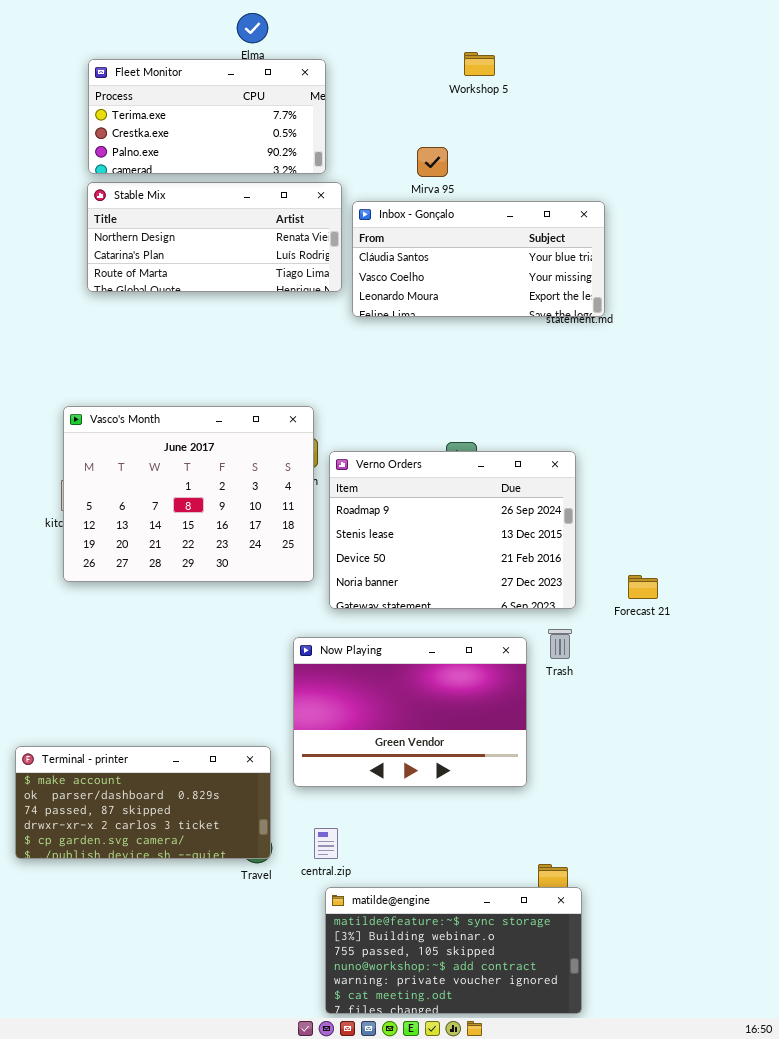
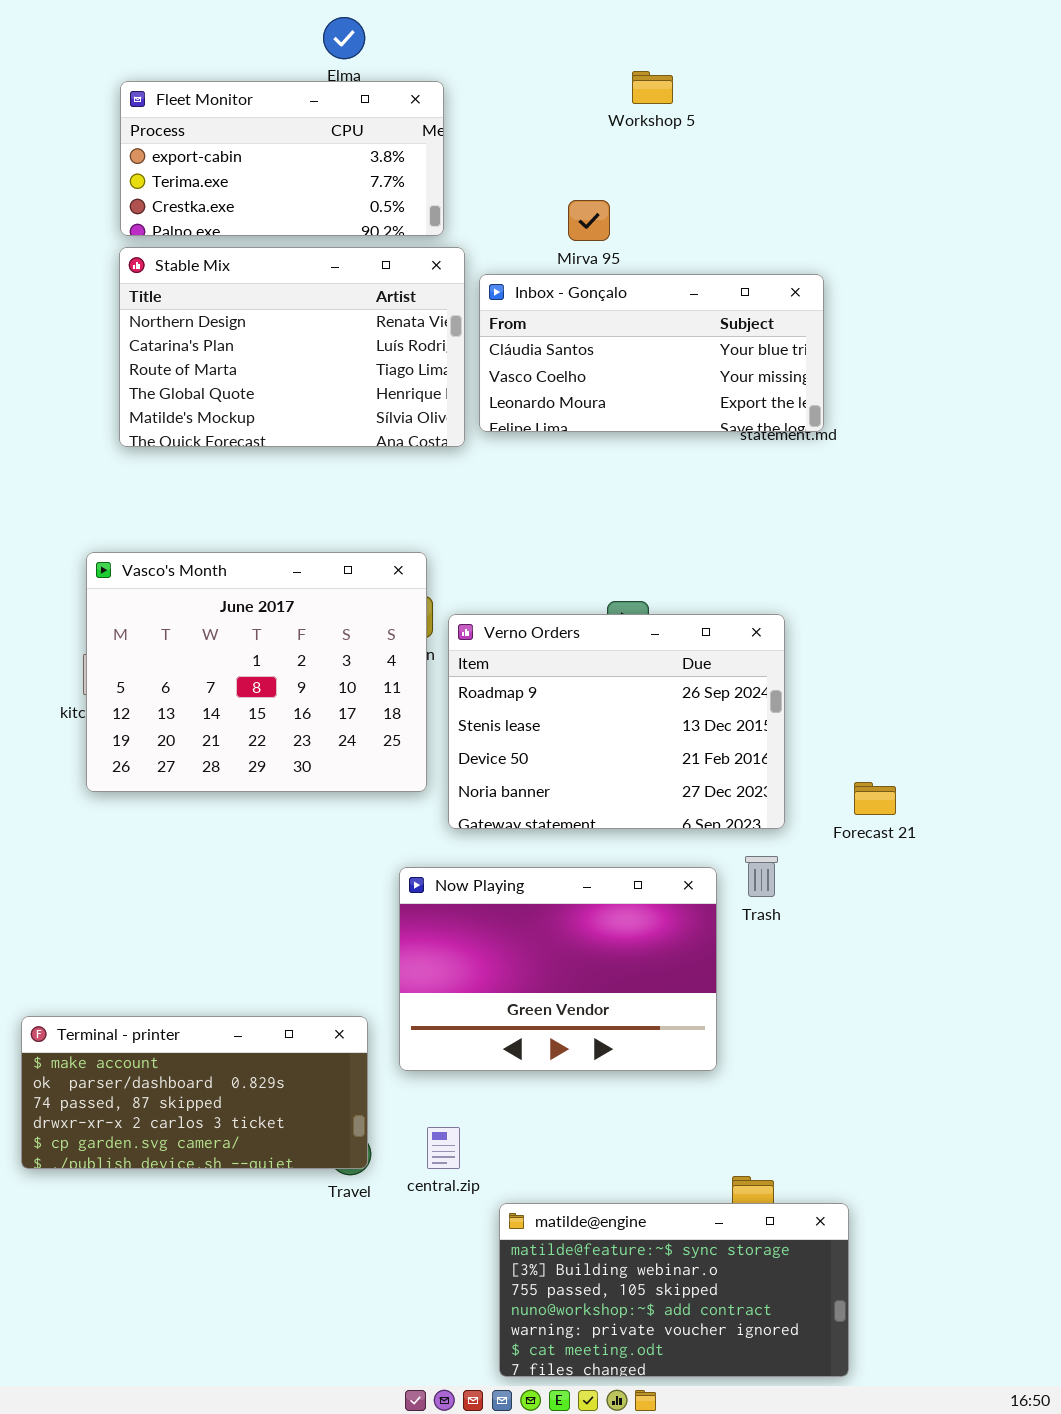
Fleet Monitor: [88,59,326,174] -> [120,81,444,236], scrolled up 1 row
Stable Mix: [87,182,342,292] -> [119,247,465,447], resized
matilde@engine: [325,887,582,1014] -> [499,1203,849,1377], moved

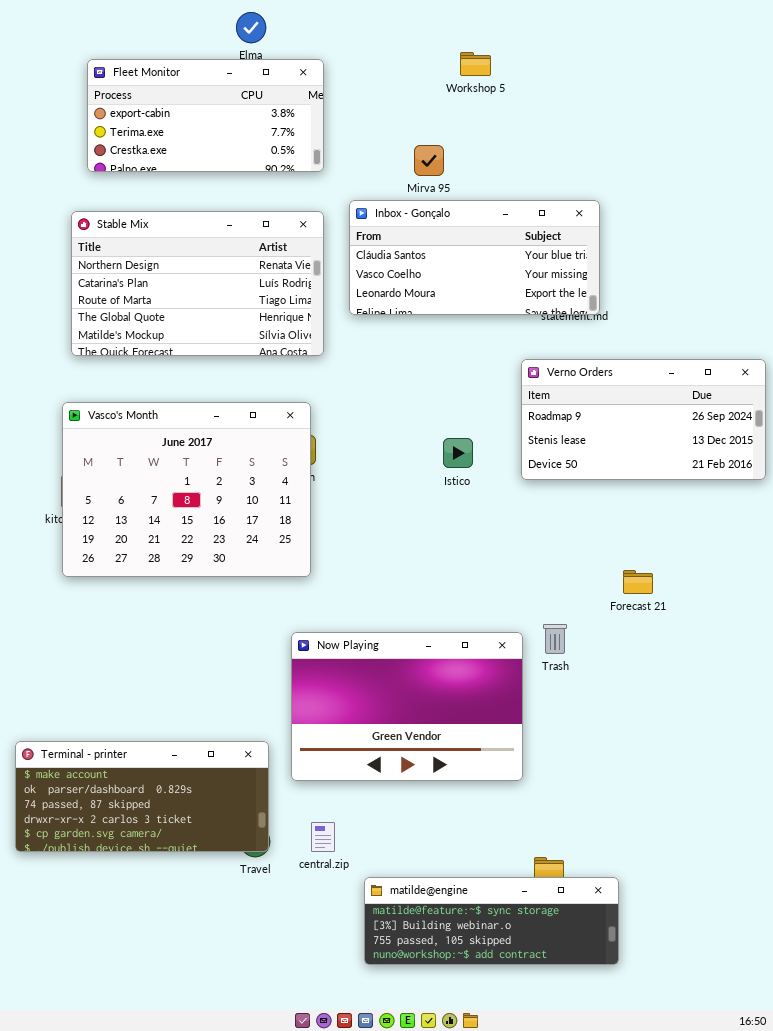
Stable Mix: [119,247,465,447] -> [71,211,324,356], moved
Verno Orders: [448,614,785,829] -> [521,359,766,480], moved, resized
matilde@engine: [499,1203,849,1377] -> [364,877,619,965], resized

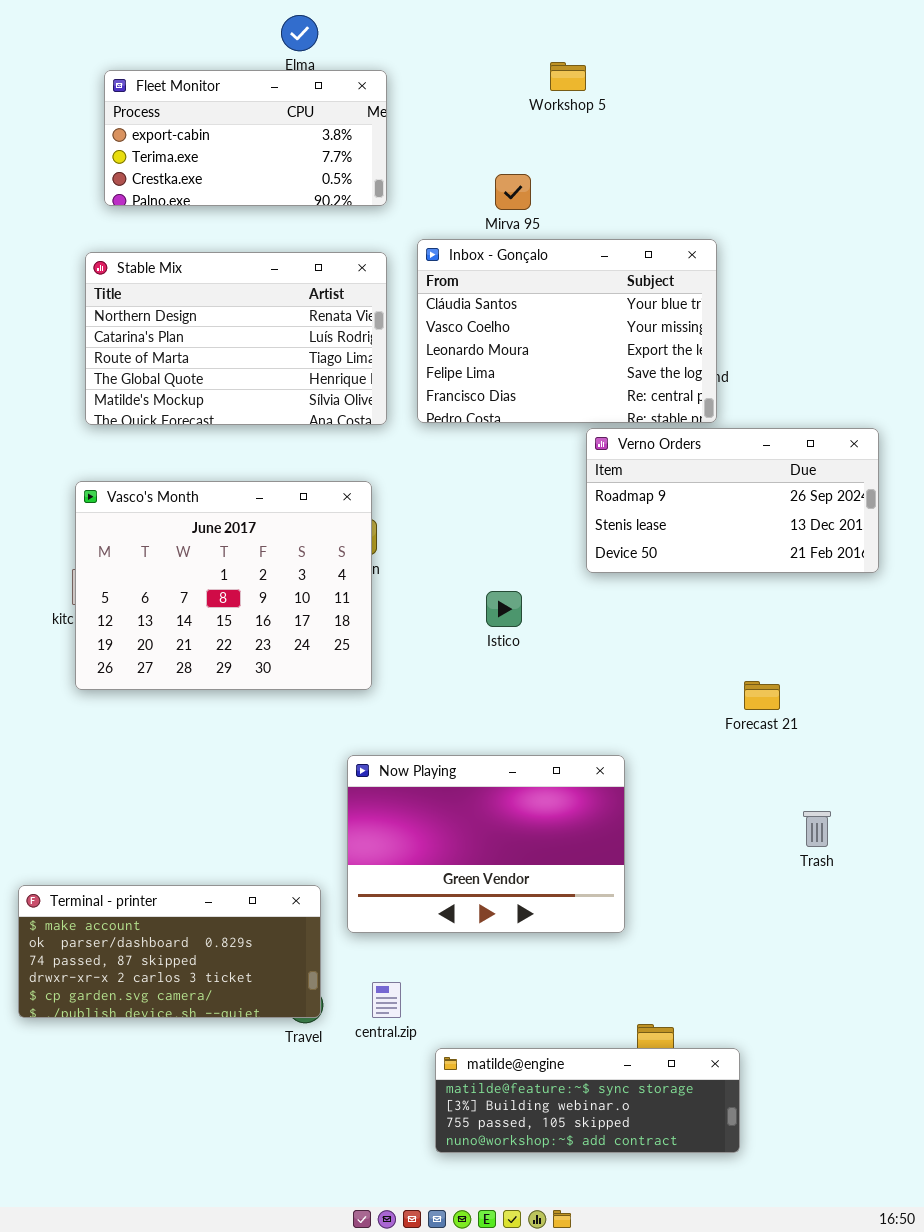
Inbox - Gonçalo: [349,200,600,315] -> [417,239,717,423], resized
Verno Orders: [521,359,766,480] -> [586,428,879,573], moved
Istico: [443,438,473,468] -> [486,591,522,627], moved
Trash: [543,624,567,654] -> [803,811,831,847], moved

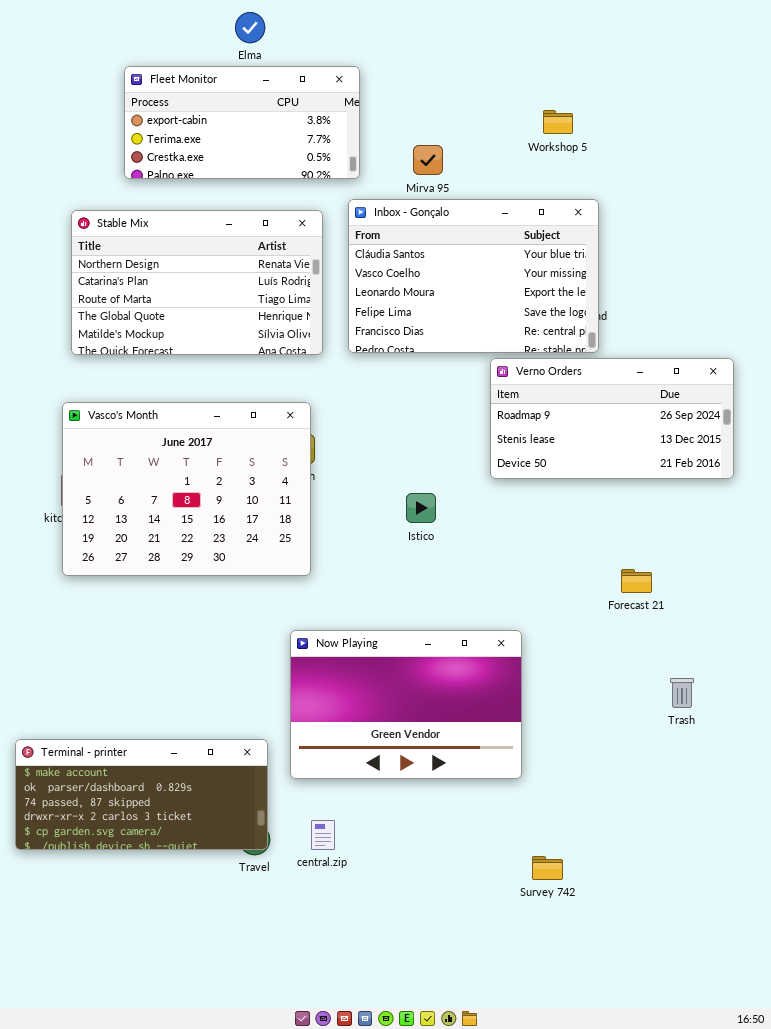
Workshop 5: [550,62,586,91] -> [543,110,573,134], moved
Fleet Monitor: [104,70,387,206] -> [124,66,360,179], moved
matilde@engine: [435,1048,740,1153] -> none, closed

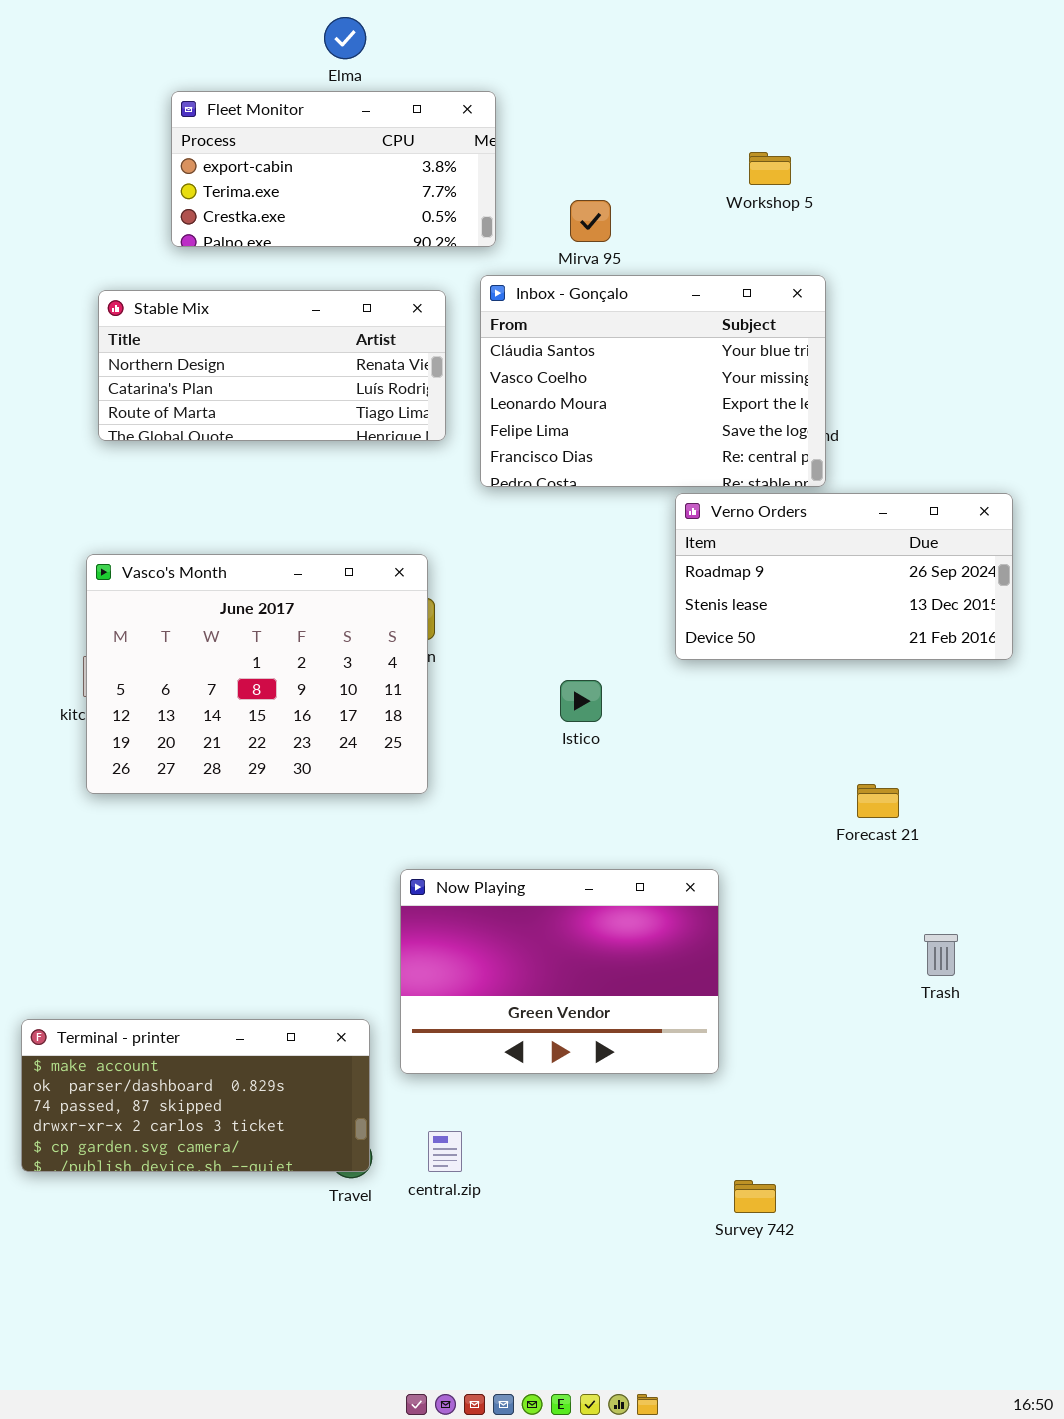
Stable Mix: [71,210,323,355] -> [98,290,446,441], resized

